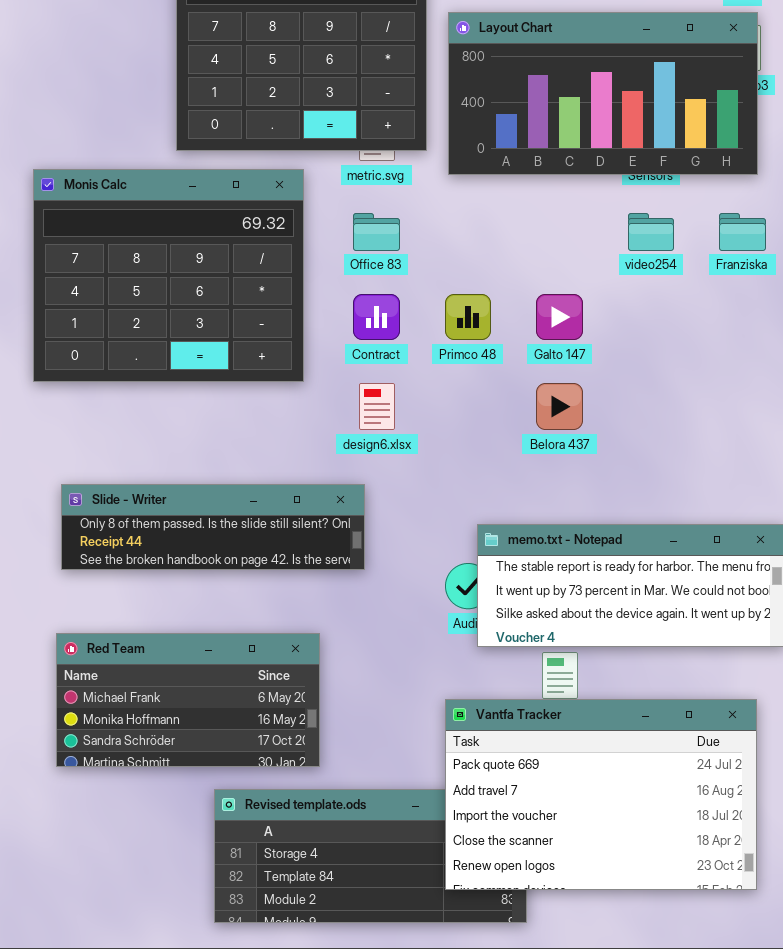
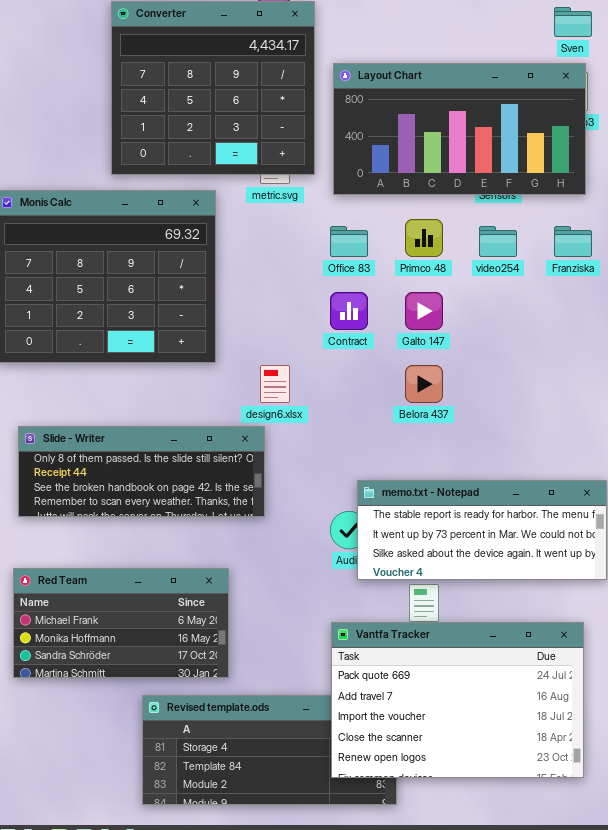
Office 83: [353,213,400,251] -> [330,226,368,257], moved
Contract: [353,294,400,340] -> [330,292,368,330], moved
Primco 48: [445,294,491,340] -> [405,219,443,257], moved
Slide - Writer: [61,484,365,570] -> [18,426,265,517], resized

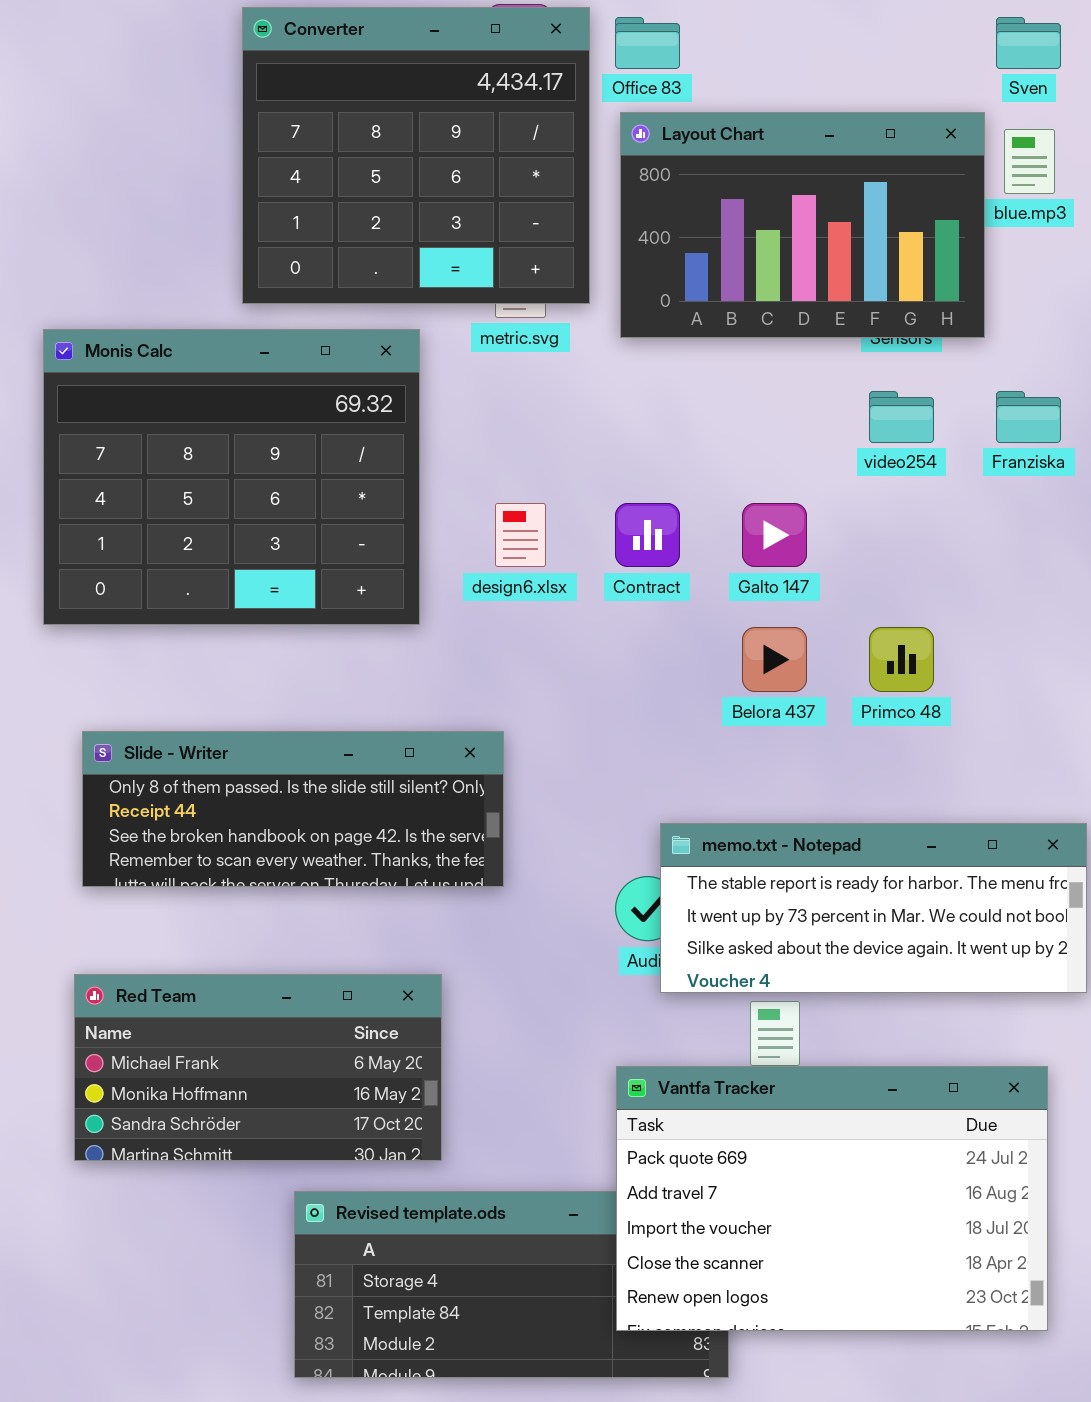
Layout Chart: [333,63,586,195] -> [620,112,985,338], resized
Primco 48: [405,219,443,257] -> [869,627,934,692], moved
Office 83: [330,226,368,257] -> [615,17,680,69], moved
design6.xlsx: [260,365,290,403] -> [495,503,546,567], moved

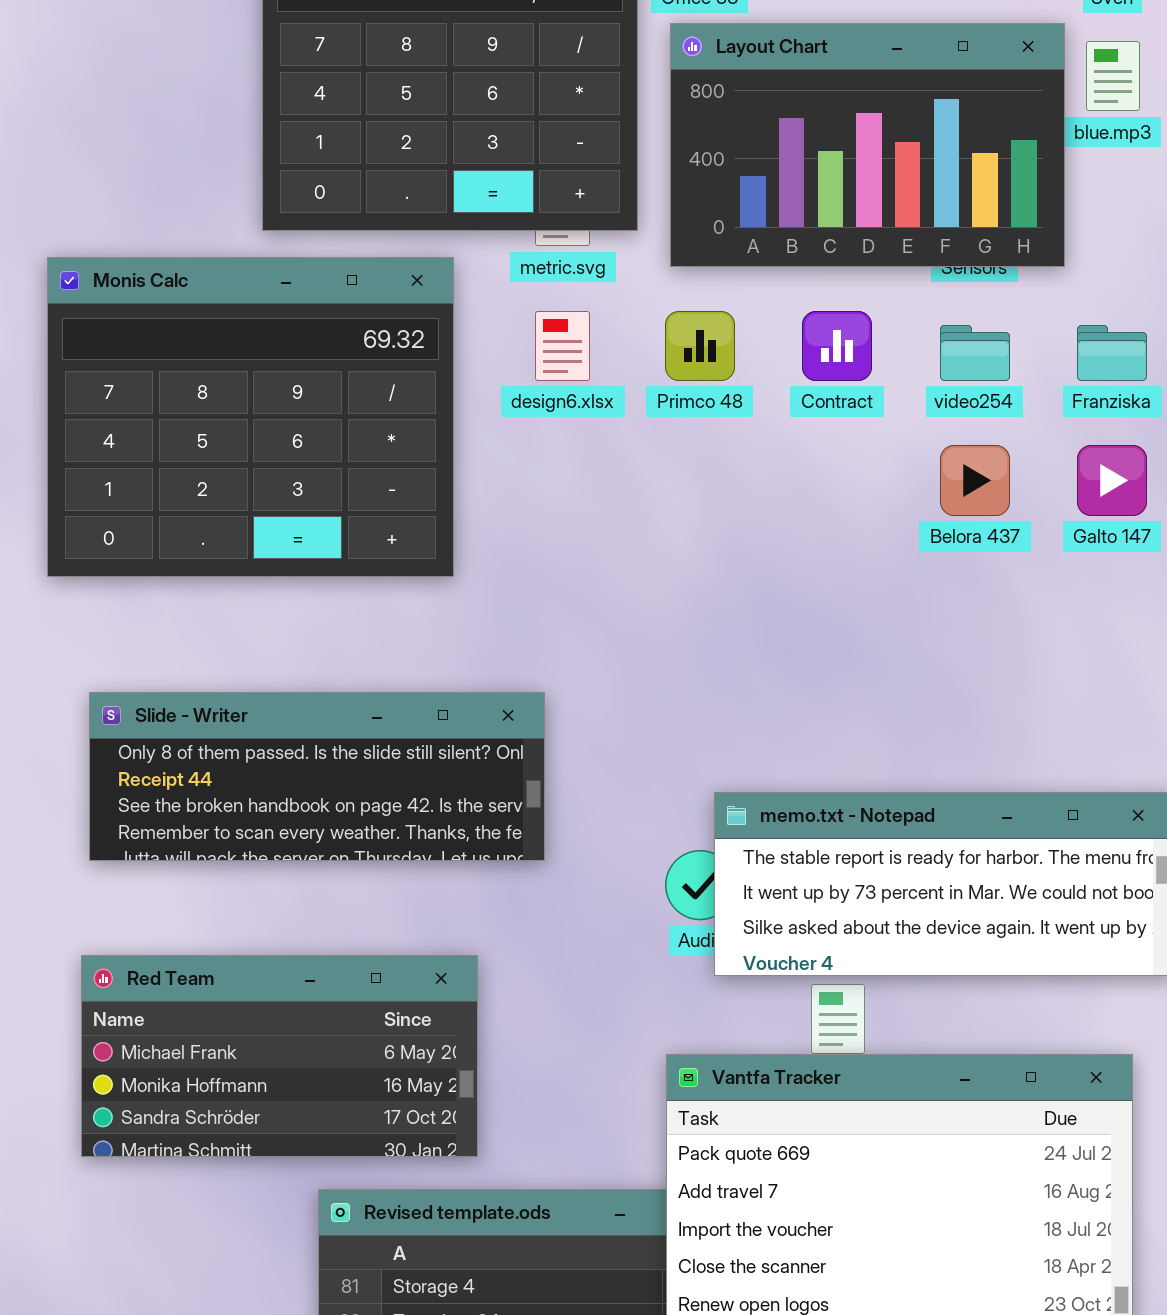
design6.xlsx: [495,503,546,567] -> [535,311,590,381], moved
Contract: [615,503,680,567] -> [802,311,872,381], moved
Galto 147: [742,503,807,567] -> [1077,445,1147,516], moved
Belora 437: [742,627,807,692] -> [940,445,1010,516], moved
Primco 48: [869,627,934,692] -> [665,311,735,381], moved

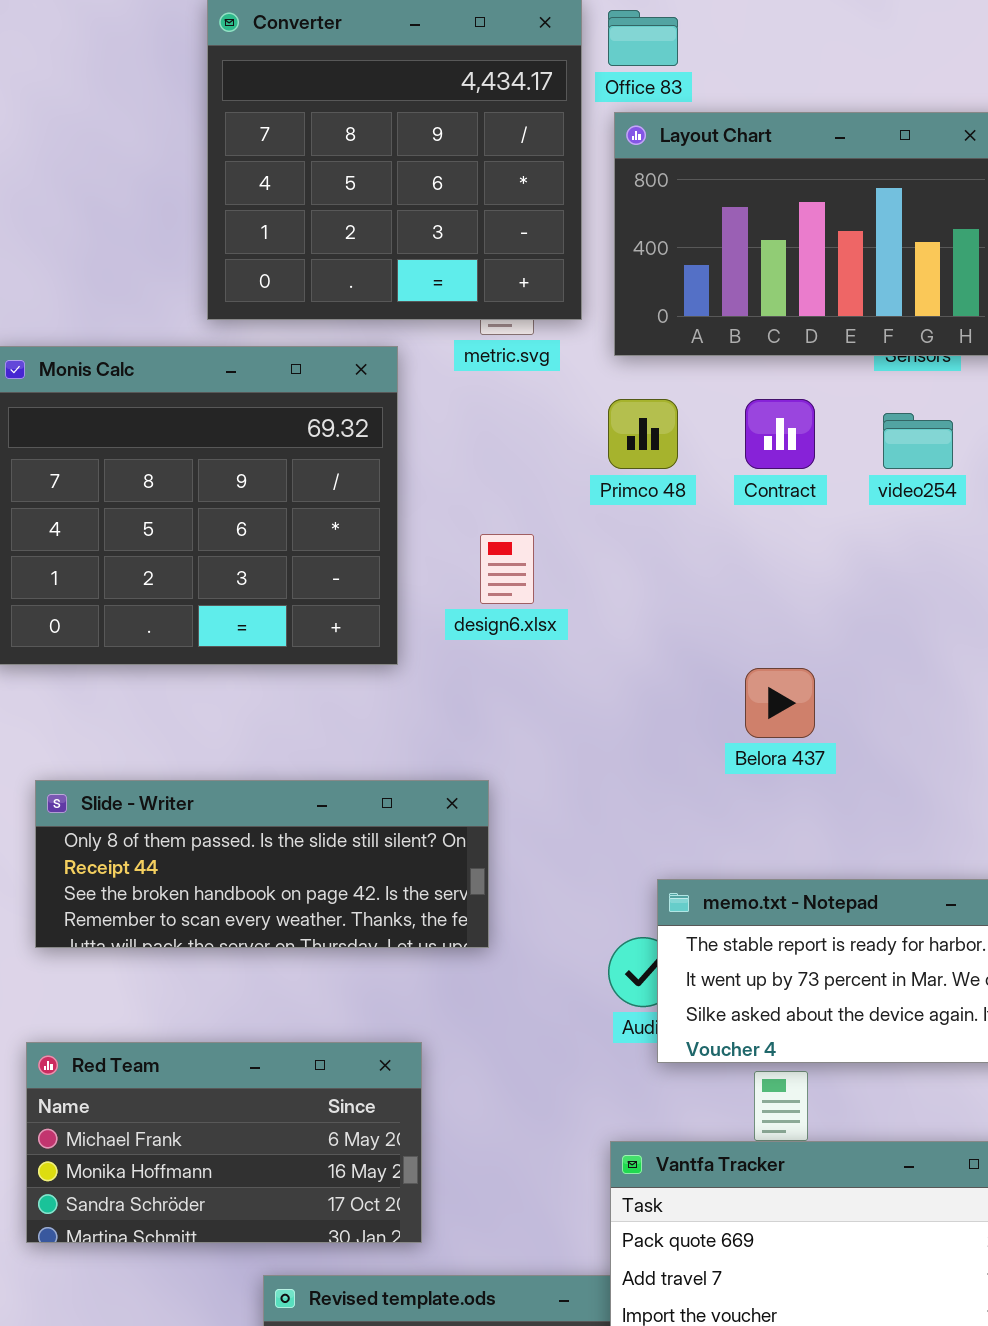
design6.xlsx: [535,311,590,381] -> [480,534,534,604], moved
Belora 437: [940,445,1010,516] -> [745,668,815,738], moved

